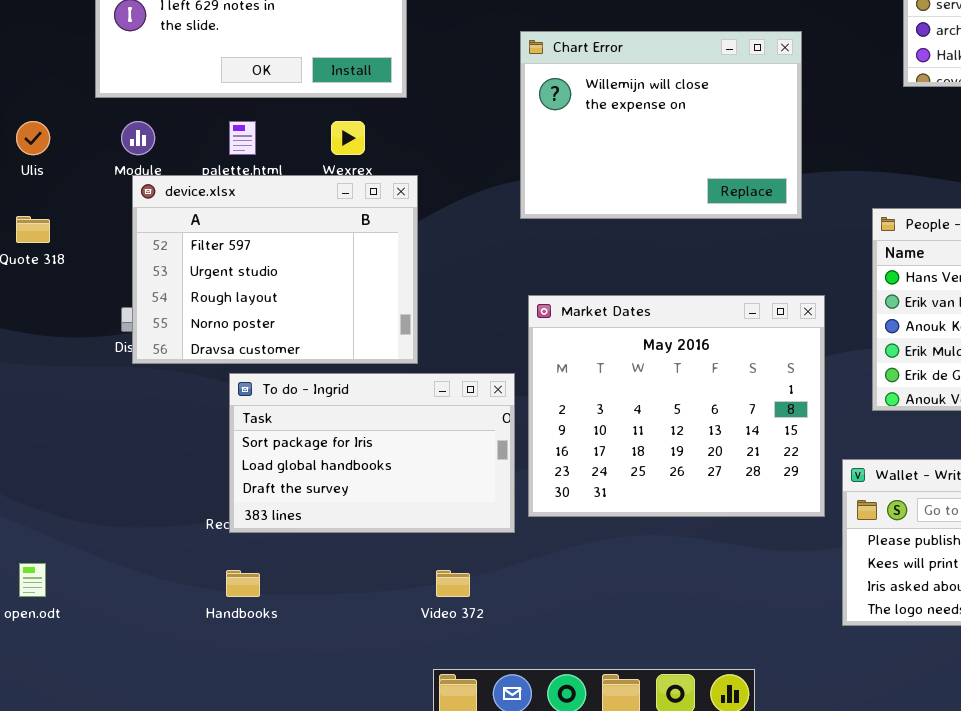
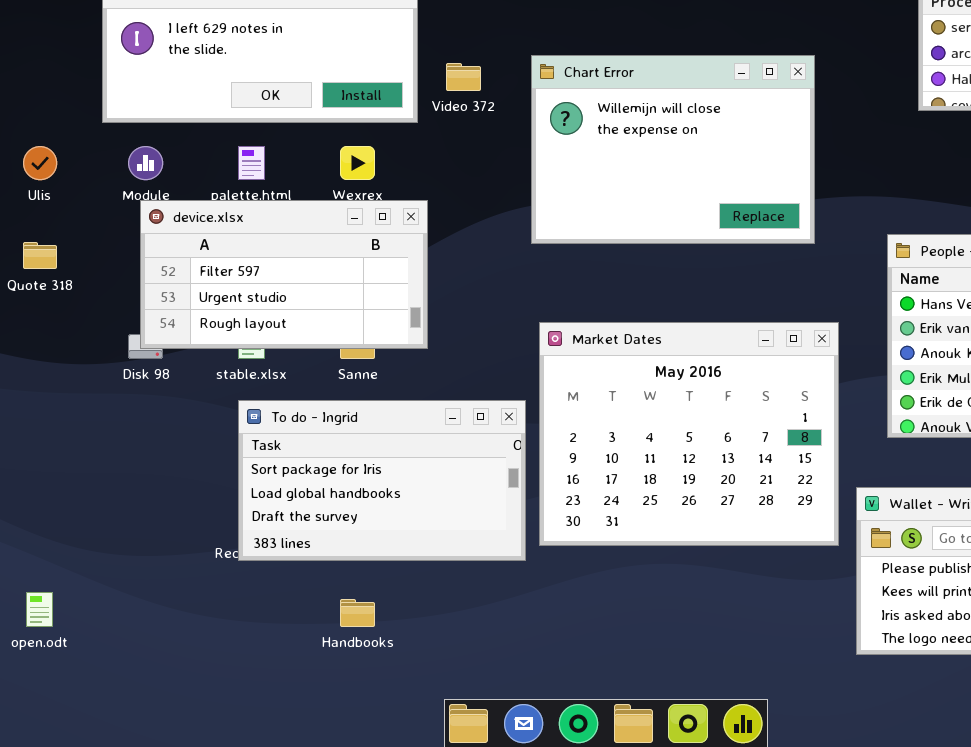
device.xlsx: [132,175,418,364] -> [140,200,428,349], resized
Handbooks: [226,570,260,597] -> [340,599,375,627], moved
Video 372: [436,570,470,597] -> [446,63,481,91], moved

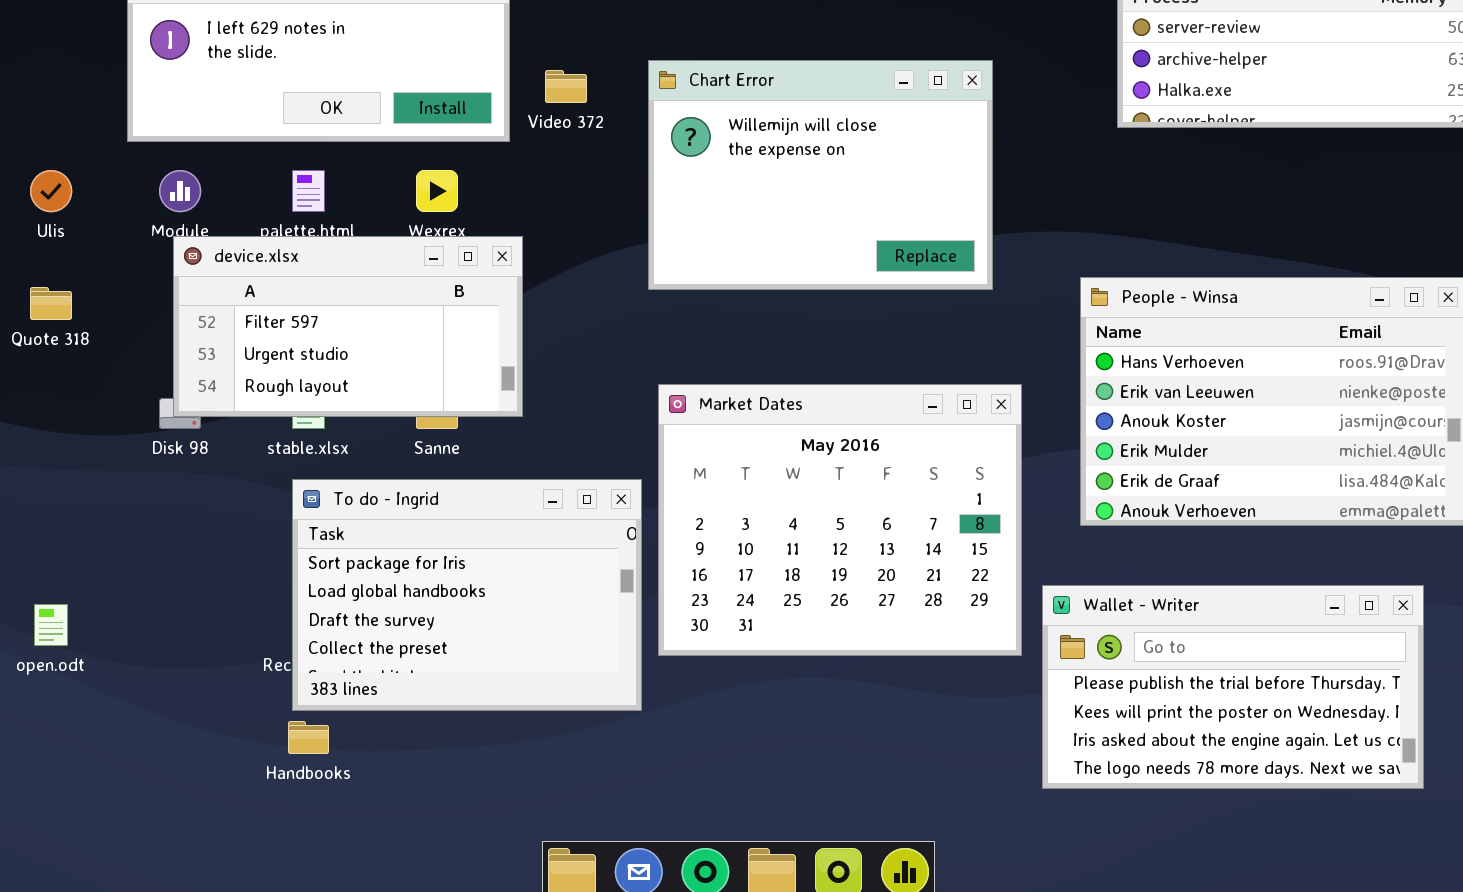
To do - Ingrid: [238,400,526,561] -> [292,479,642,711], resized
open.odt: [26,592,53,627] -> [34,604,68,646], moved
Handbooks: [340,599,375,627] -> [288,721,329,754], moved

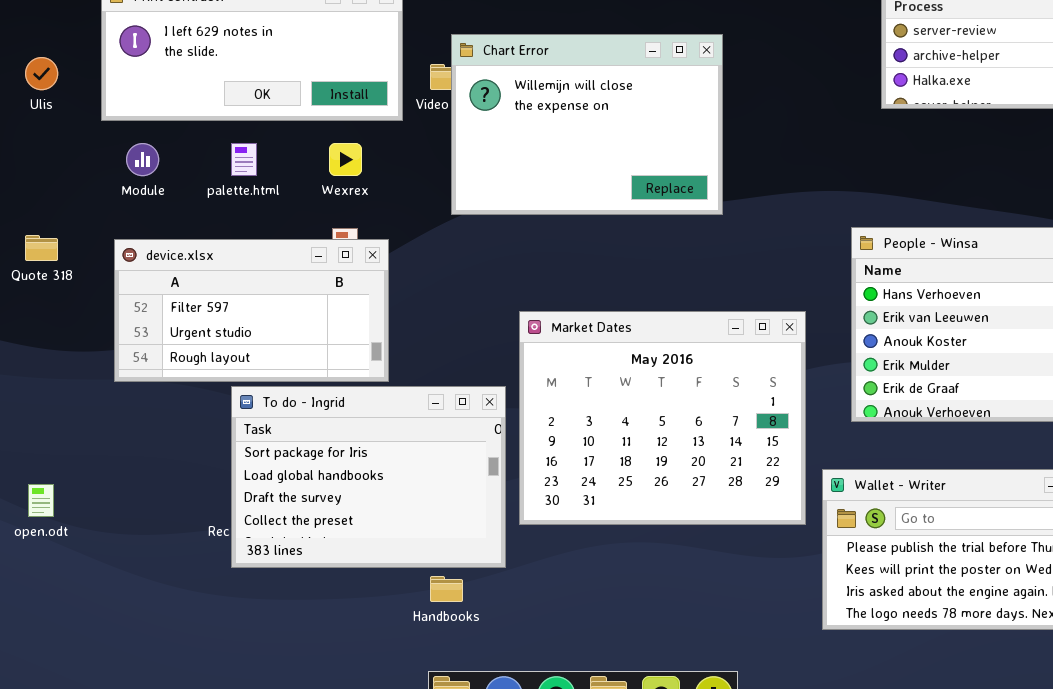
Chart Error: [648,60,993,290] -> [451,34,723,215], moved
Ulis: [30,170,72,212] -> [25,57,58,90], moved
device.xlsx: [173,236,523,417] -> [114,239,389,382], moved
Handbooks: [288,721,329,754] -> [430,576,463,602], moved

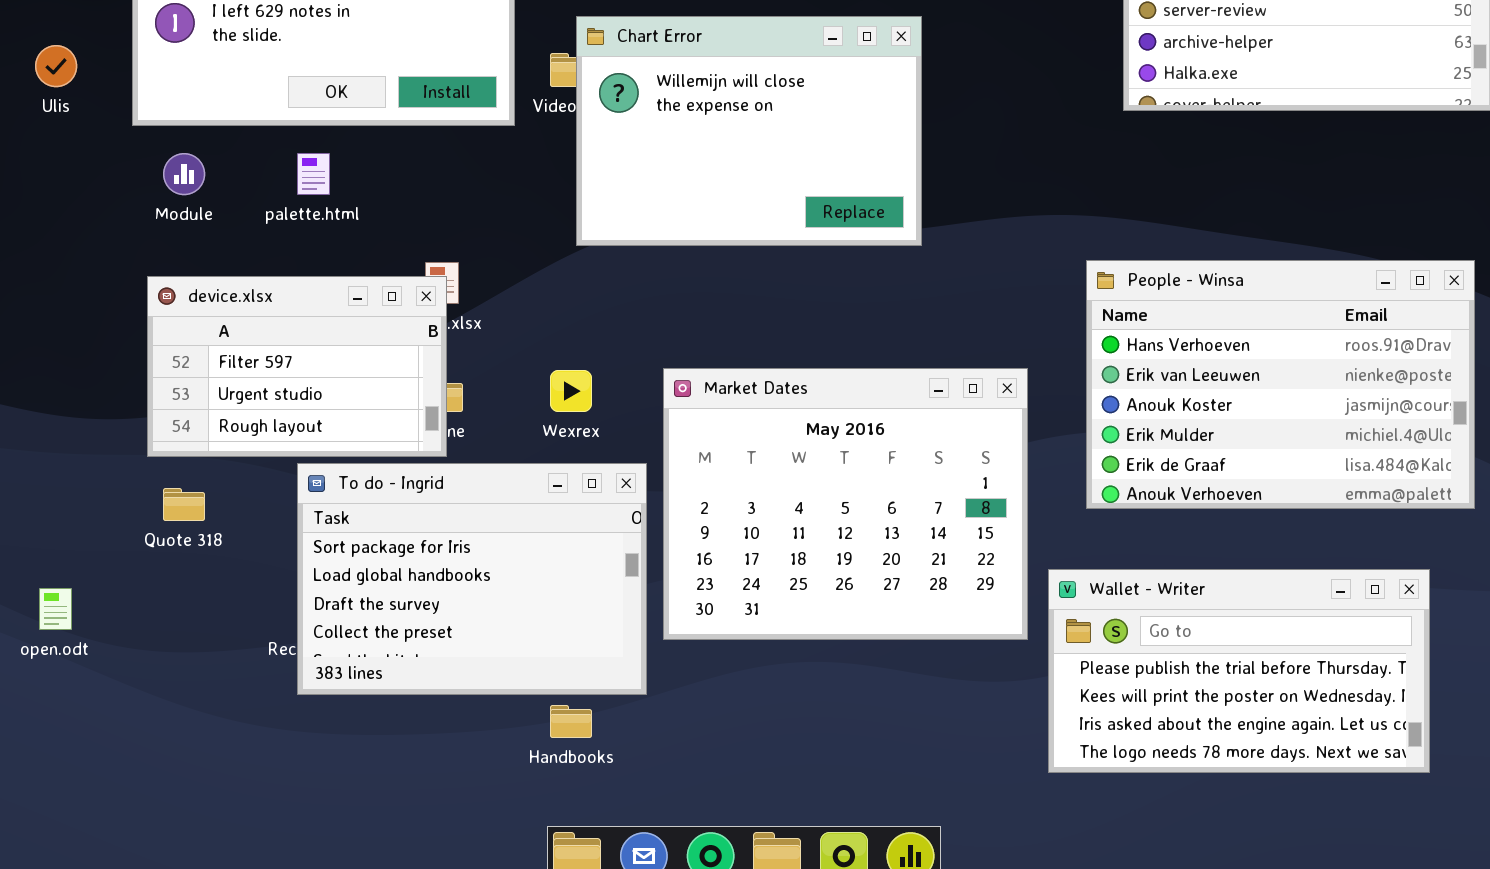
Wexrex: [329,143,362,176] -> [550,370,592,412], moved
Quote 318: [25,235,58,261] -> [163,488,205,521], moved
device.xlsx: [114,239,389,382] -> [147,276,447,457], resized

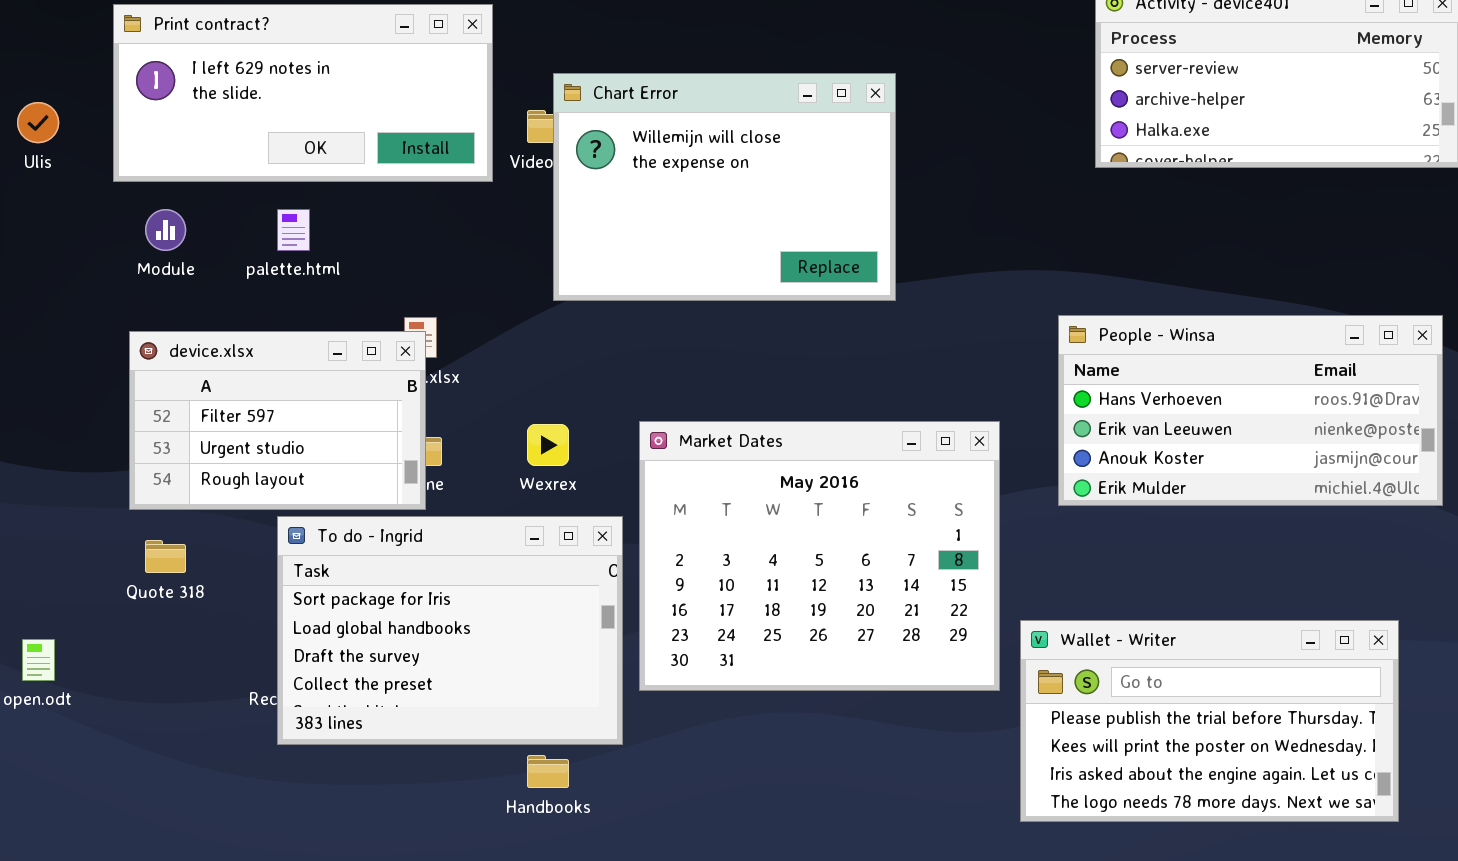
People - Winsa: [1086,260,1475,509] -> [1058,315,1443,506], resized

